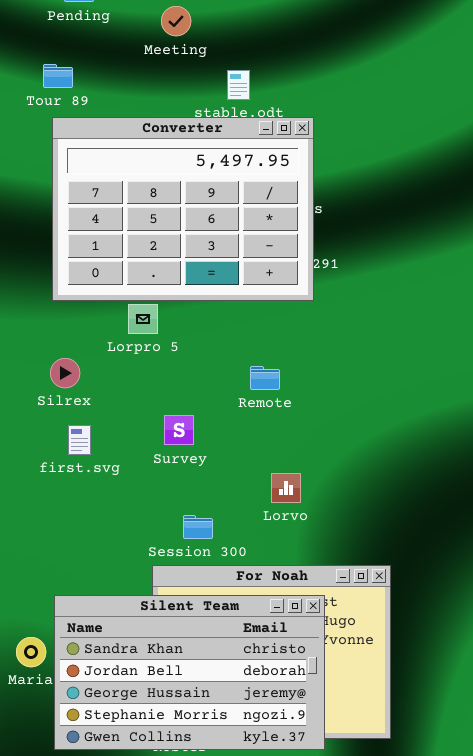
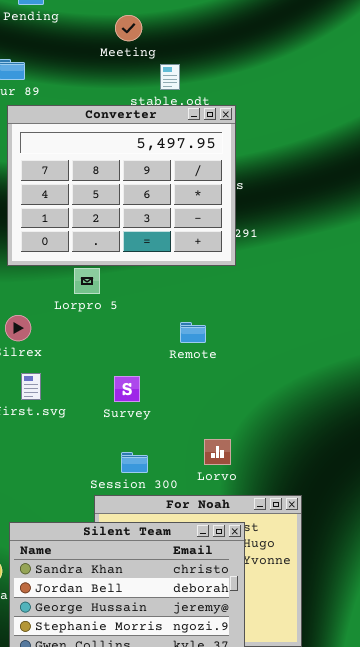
Meeting: [161,6,191,36] -> [115,15,142,41], moved
Survey: [164,415,194,445] -> [114,376,140,402], moved
Lorvo: [271,473,301,503] -> [204,439,231,465], moved

